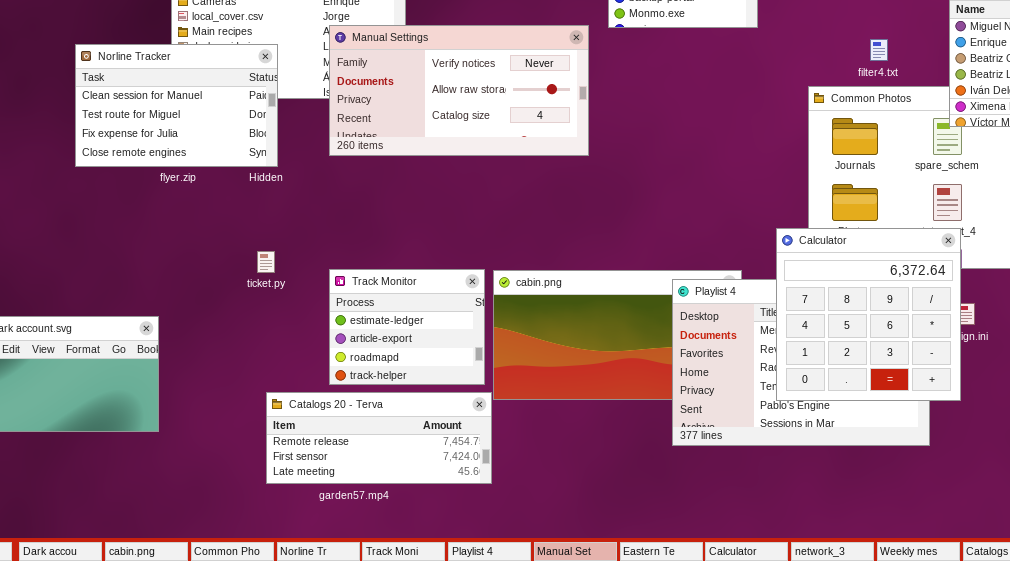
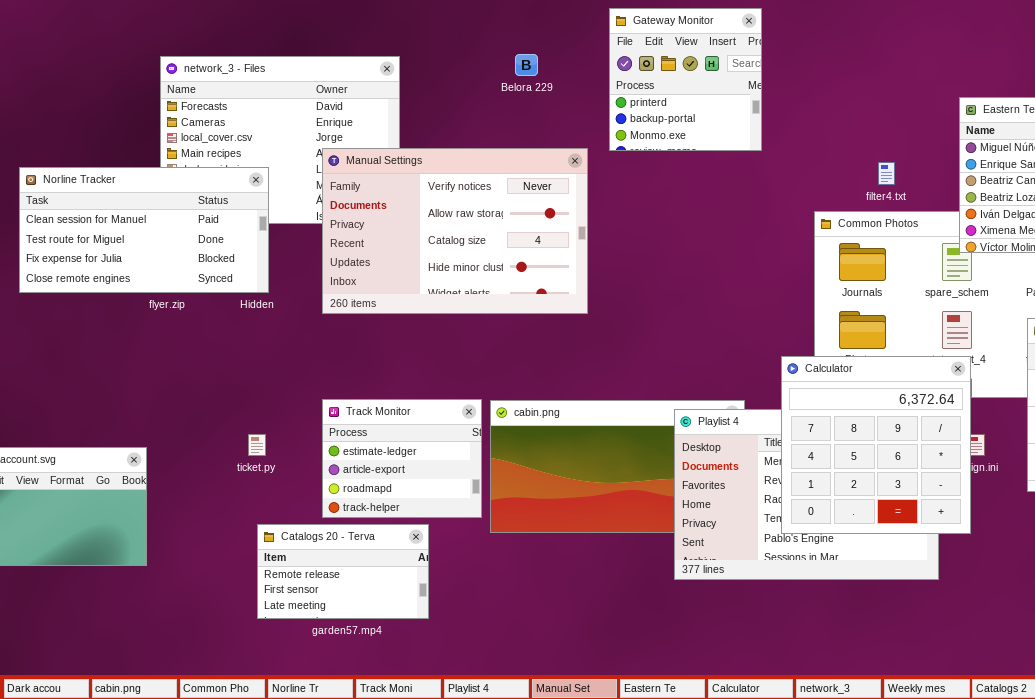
Manual Settings: [329,25,589,156] -> [322,148,588,314], resized
Norline Tracker: [75,44,278,167] -> [19,167,269,293], resized
ticket.py: [257,251,275,273] -> [248,434,266,456], moved
Catalogs 20 - Terva: [266,392,492,484] -> [257,524,429,619], resized

